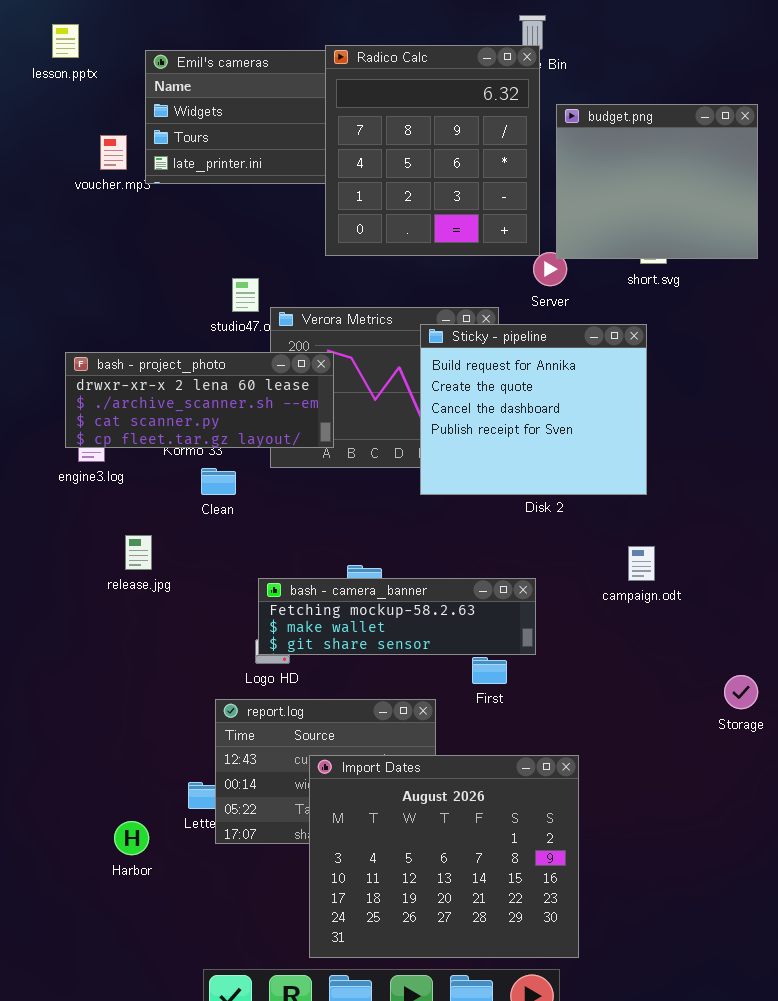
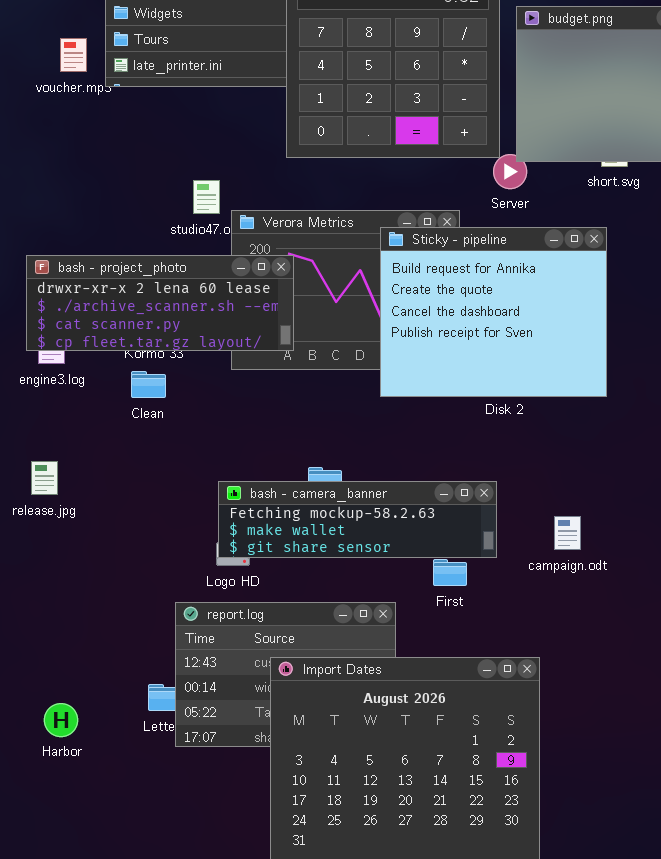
Clean: [201,468,236,495] -> [131,371,166,398], moved
release.jpg: [125,535,152,570] -> [31,461,58,495], moved
campaign.odt: [628,546,655,581] -> [554,516,581,550], moved
Harbor: [114,821,149,855] -> [44,703,78,737], moved

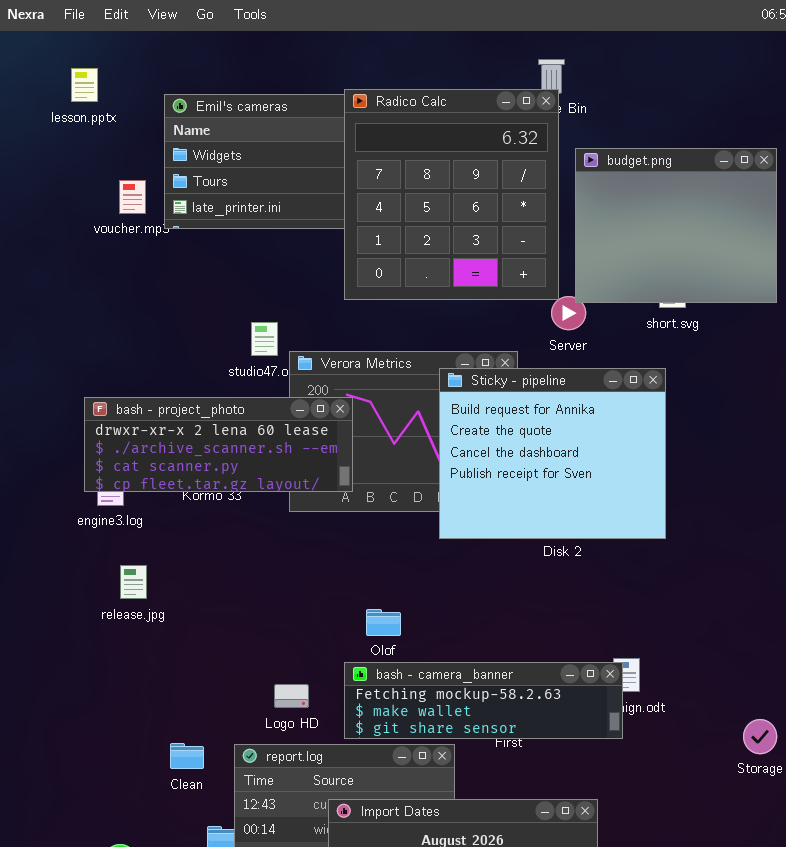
Clean: [131,371,166,398] -> [170,743,204,769], moved
release.jpg: [31,461,58,495] -> [120,565,147,599], moved
bash - camera_banner: [218,481,497,558] -> [344,662,623,739], moved

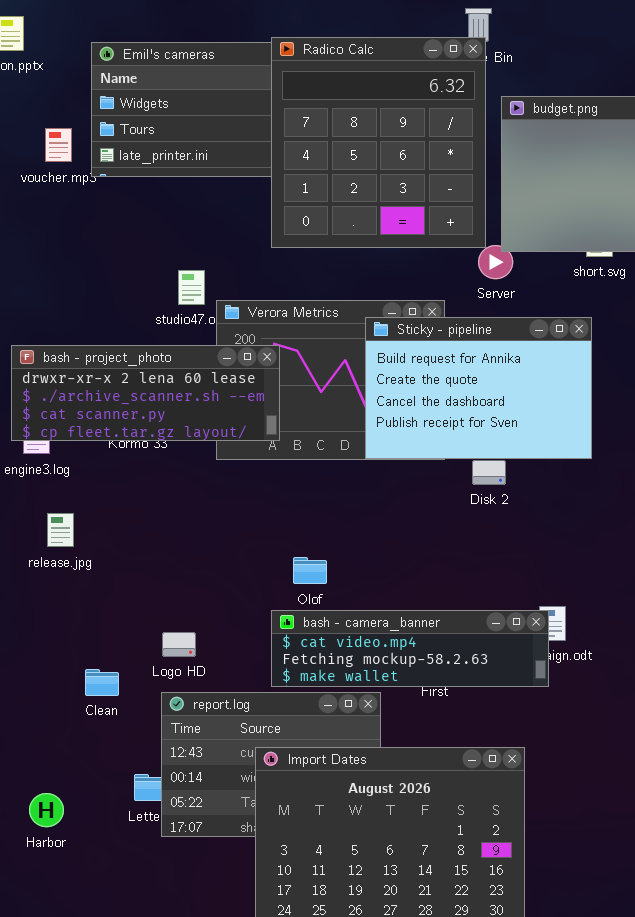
Sticky - pipeline: [439,368,666,539] -> [365,317,592,459], resized
bash - camera_banner: [344,662,623,739] -> [271,610,549,687], scrolled up 1 row
Logo HD: [274,684,309,708] -> [162,632,196,657], moved
Clean: [170,743,204,769] -> [85,669,119,696], moved

